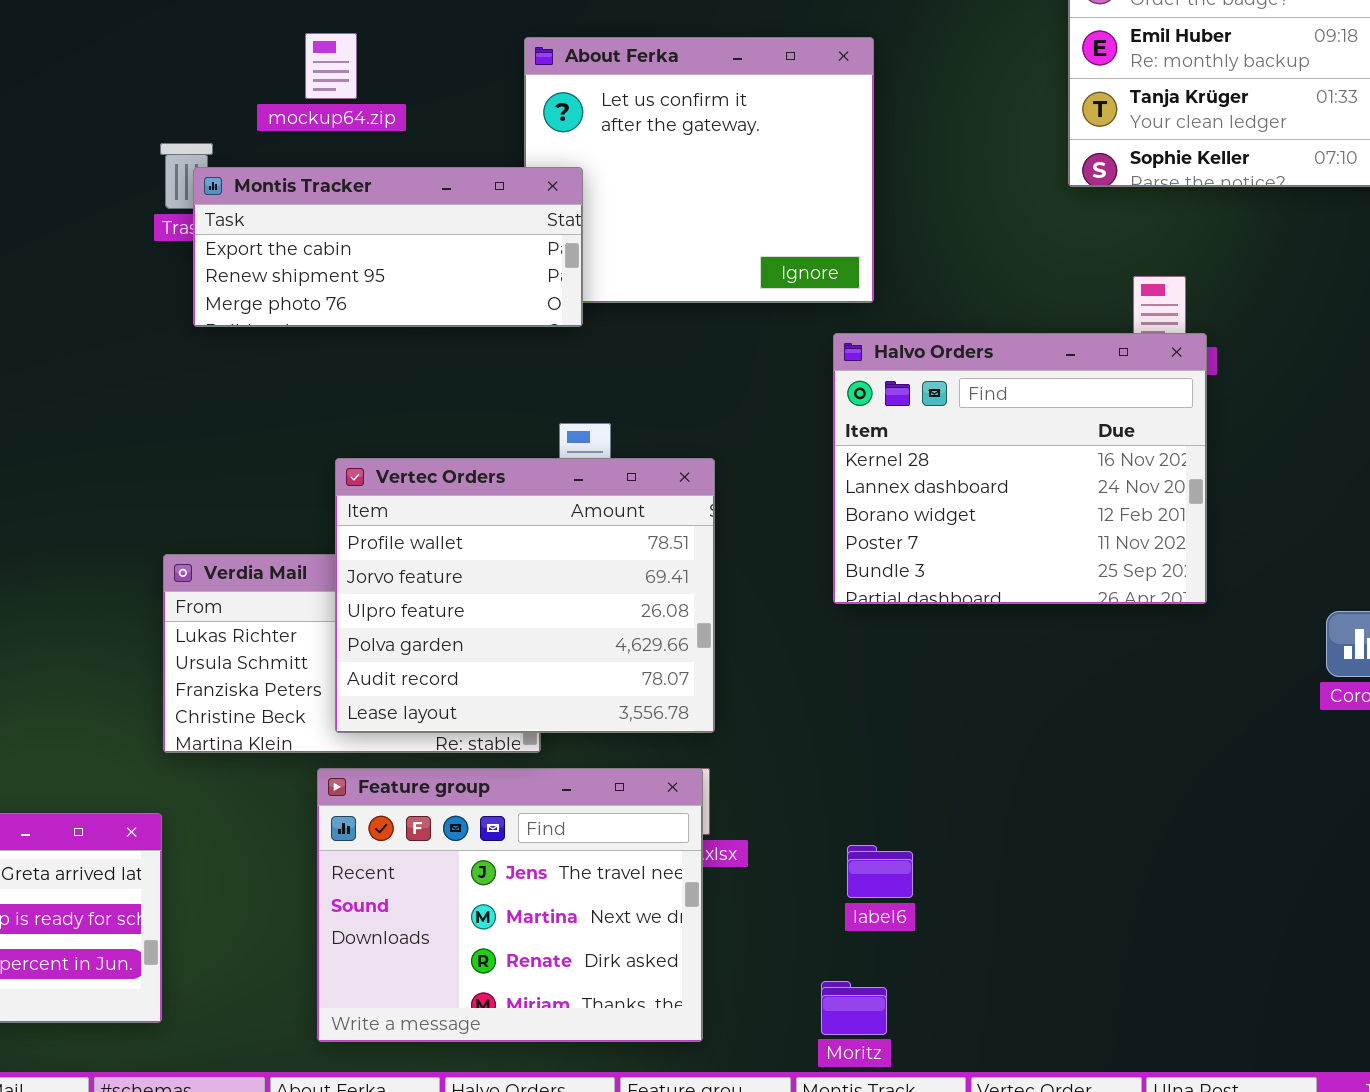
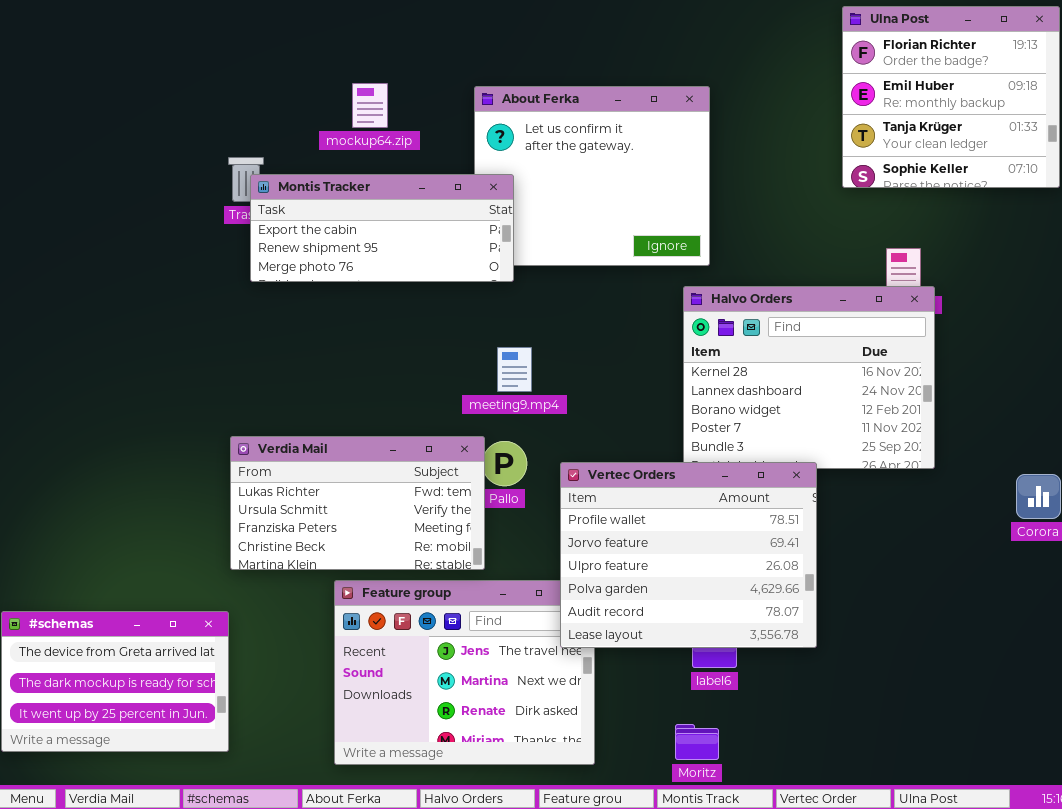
mockup64.zip: [305,33,357,99] -> [352,83,388,128], moved
Vertec Orders: [335,458,715,733] -> [560,462,817,648], moved

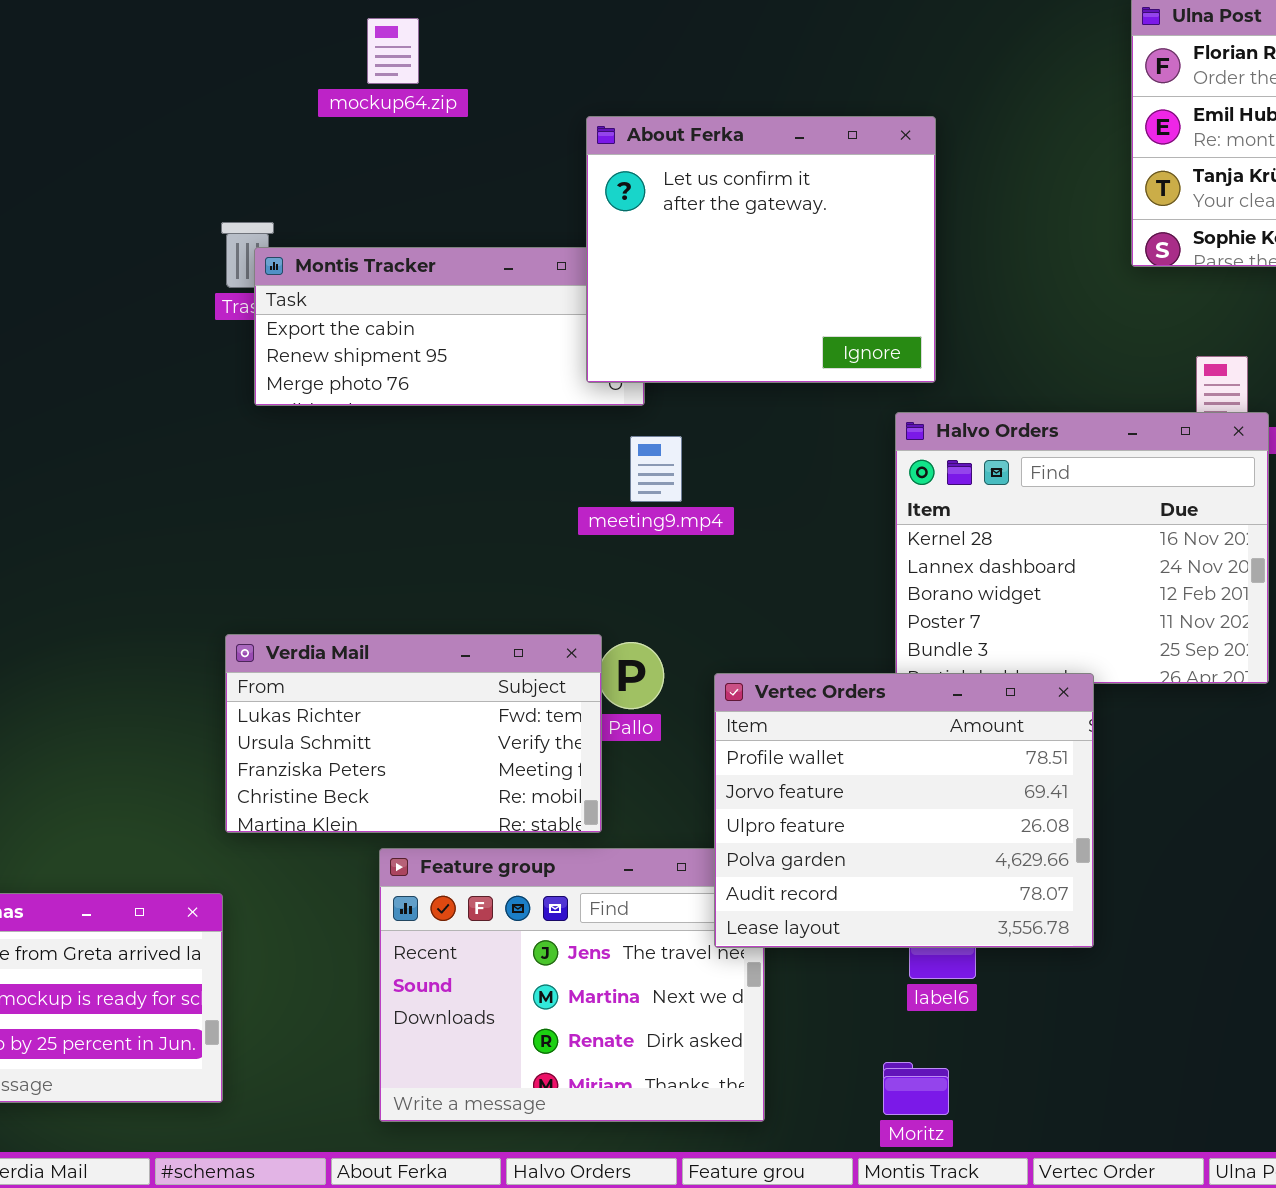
mockup64.zip: [352,83,388,128] -> [367,18,419,84], moved
About Ferka: [474,86,710,266] -> [586,116,936,383], raised
meeting9.mp4: [497,347,532,392] -> [630,436,682,502], moved

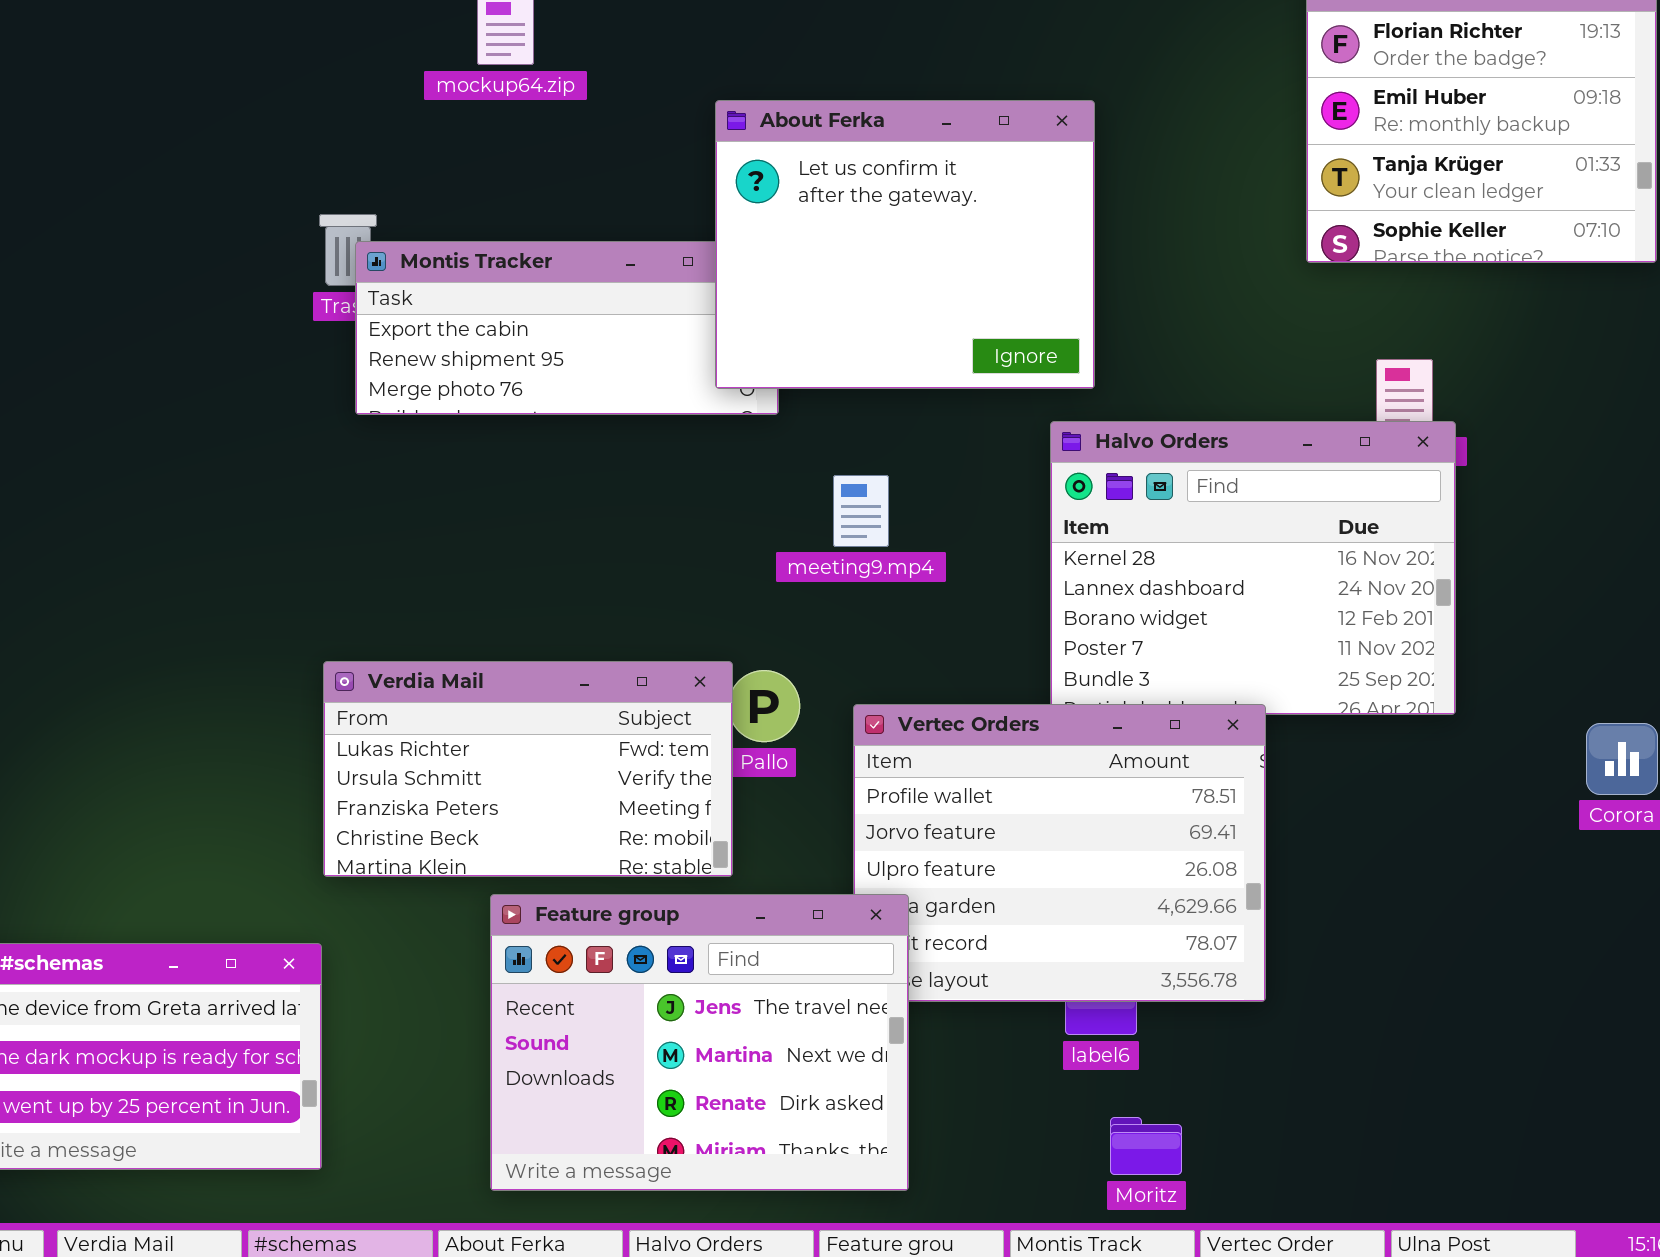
meeting9.mp4: [630,436,682,502] -> [833,475,889,547], moved
Feature group: [379,848,765,1122] -> [490,894,909,1191], raised
Moritz: [883,1062,949,1115] -> [1110,1117,1182,1175], moved

